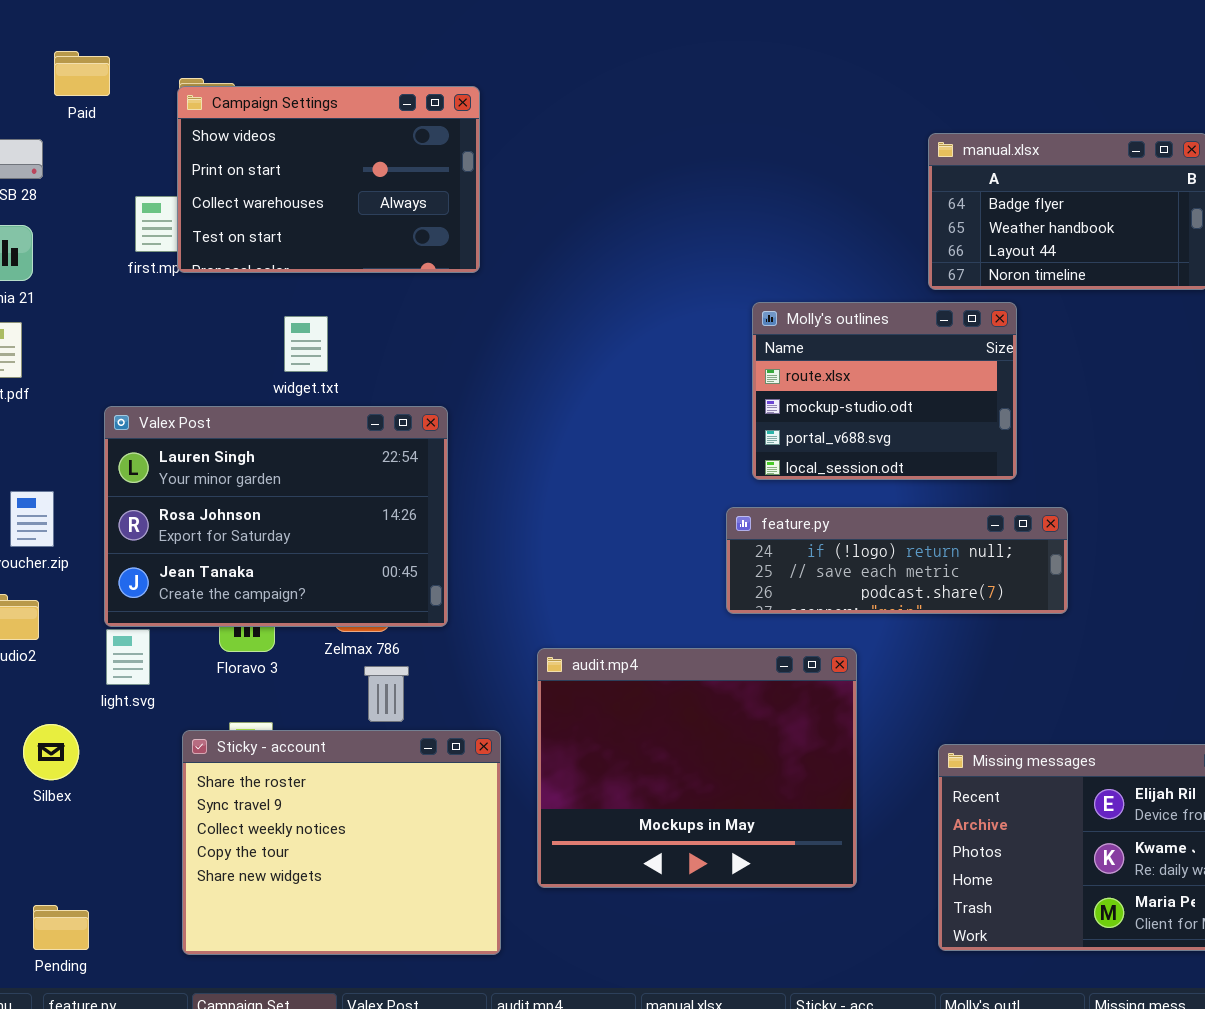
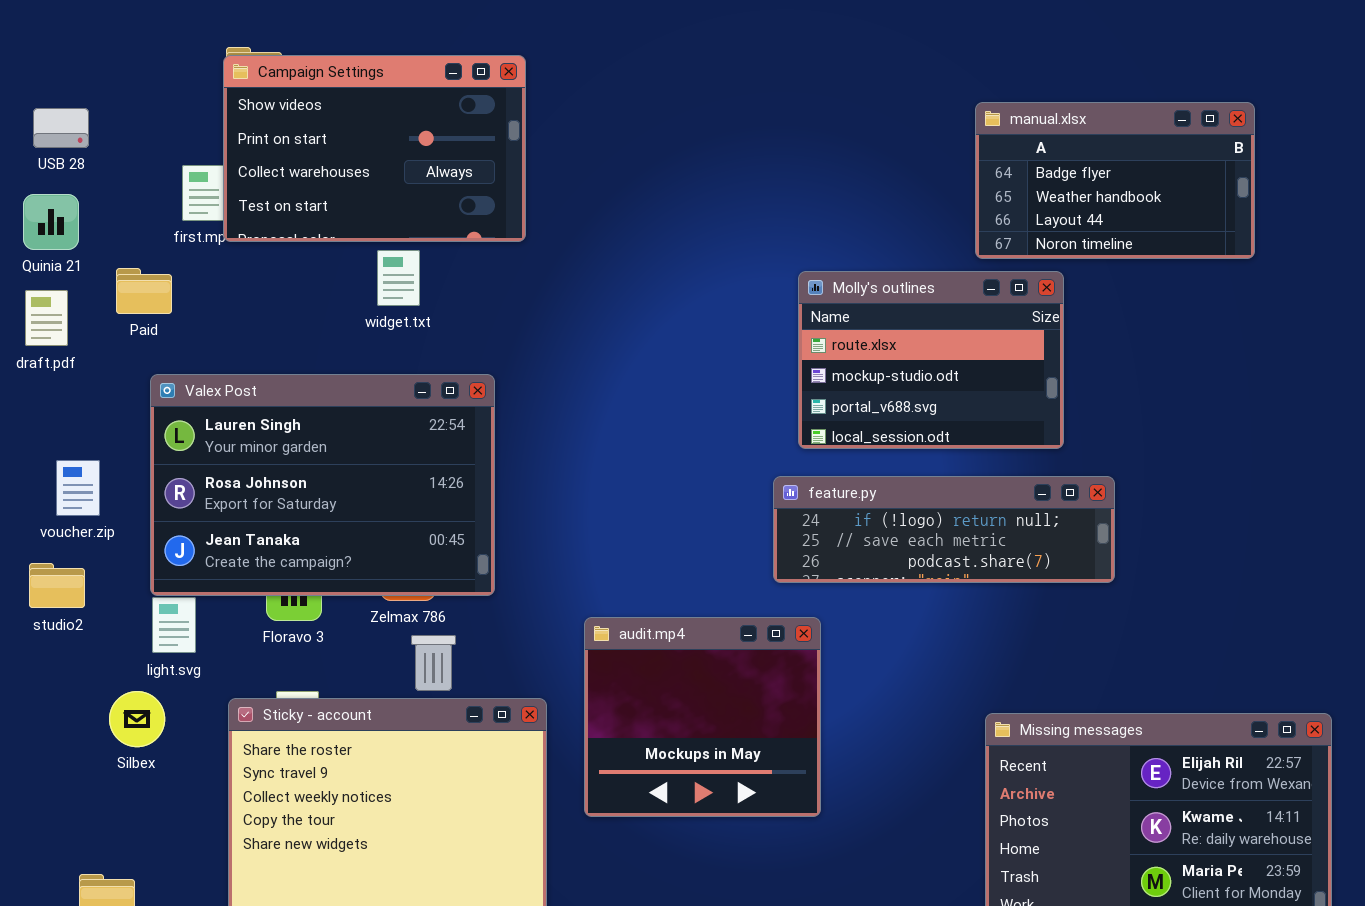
Paid: [54,51,110,96] -> [116,268,172,314], moved
widget.txt: [284,316,328,372] -> [377,250,420,306], moved
audit.mp4: [537,648,857,888] -> [584,617,821,817], resized
Silbex: [23,724,79,780] -> [109,691,165,747], moved

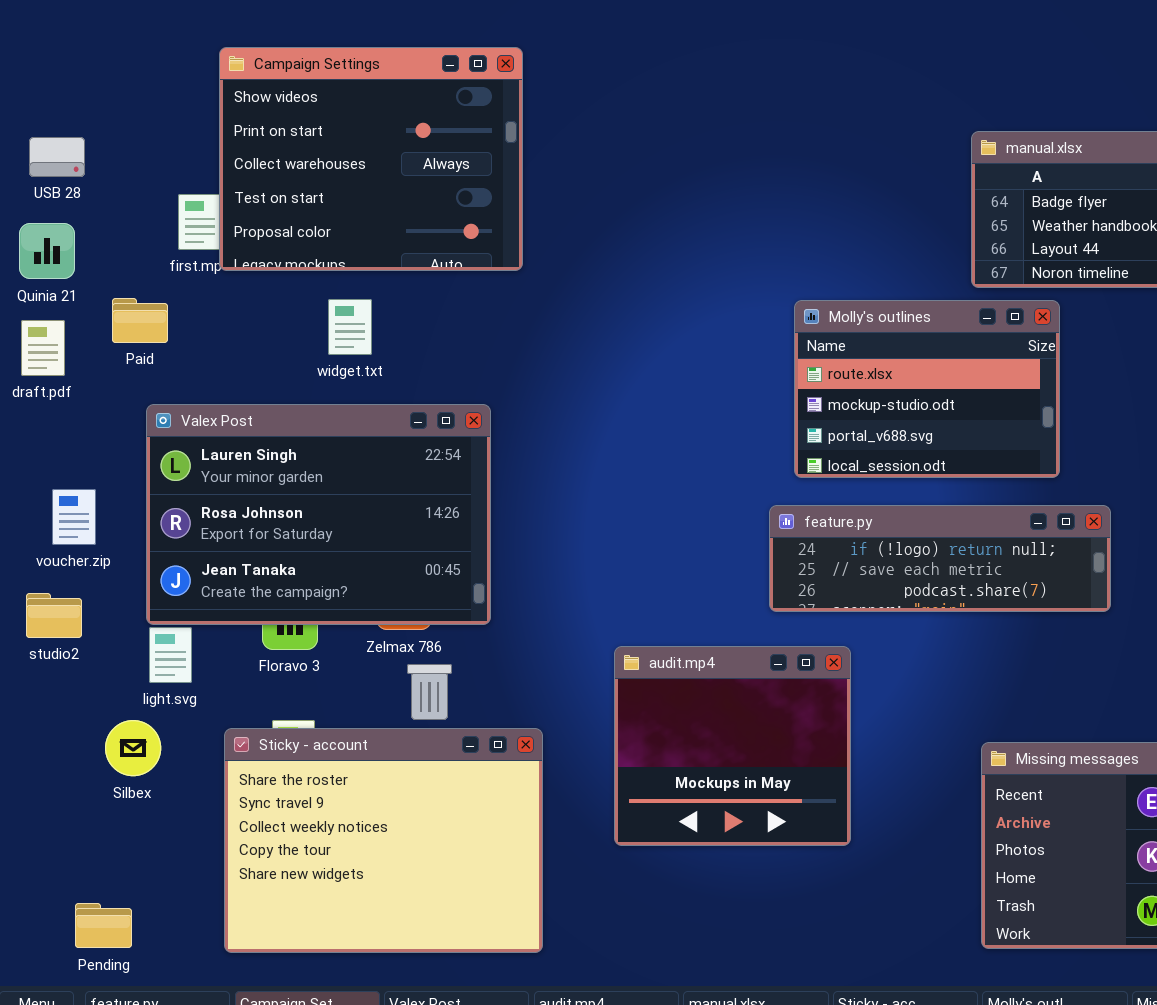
Campaign Settings: [223,55,526,242] -> [219,47,523,271], resized
widget.txt: [377,250,420,306] -> [328,299,372,355], moved
audit.mp4: [584,617,821,817] -> [614,646,851,846], moved

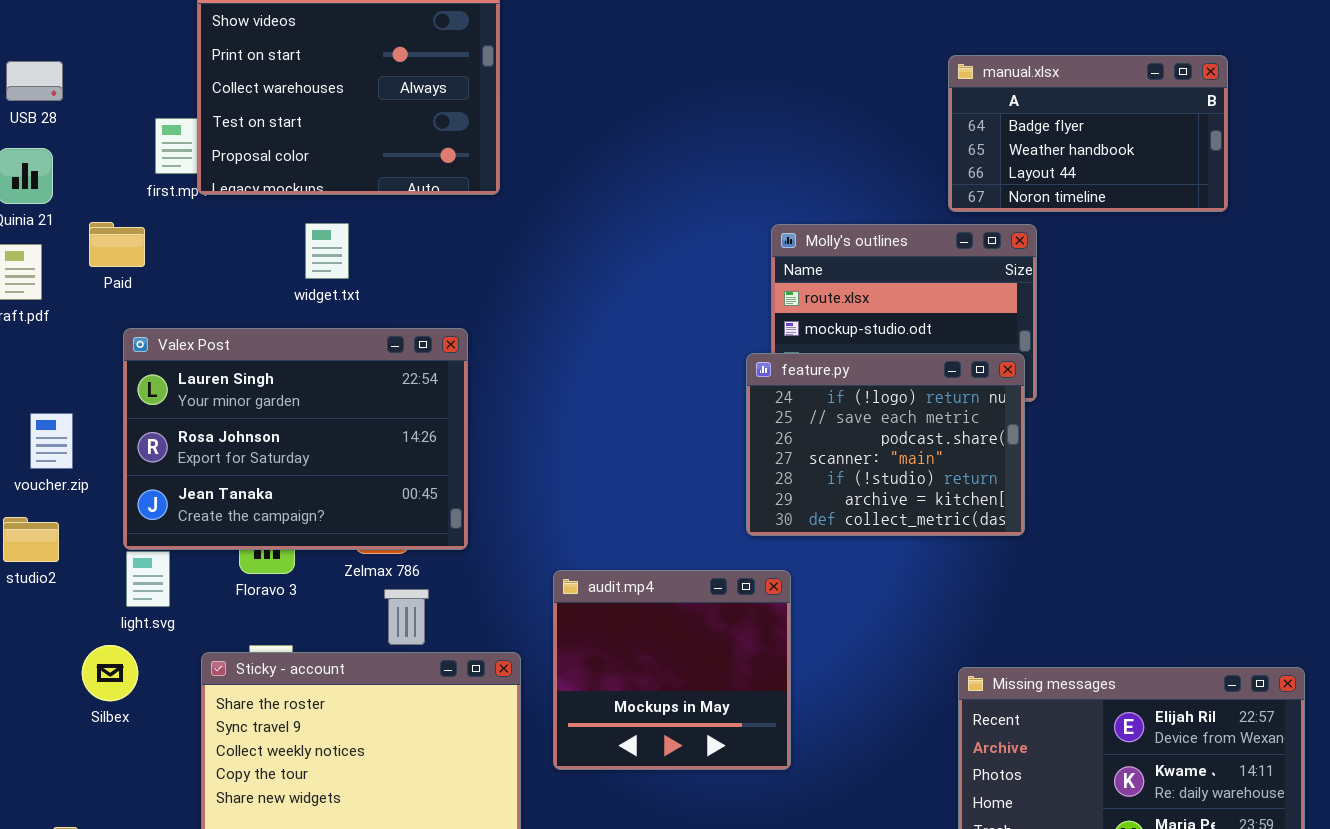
feature.py: [769,505,1111,612] -> [746,353,1025,536], resized
audit.mp4: [614,646,851,846] -> [553,570,791,770], moved

